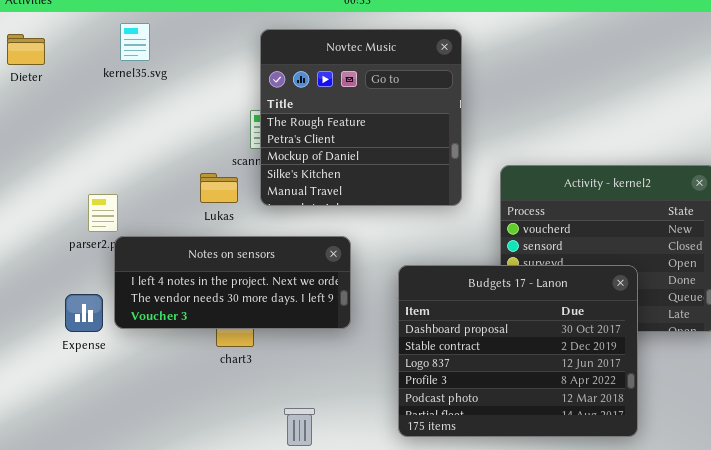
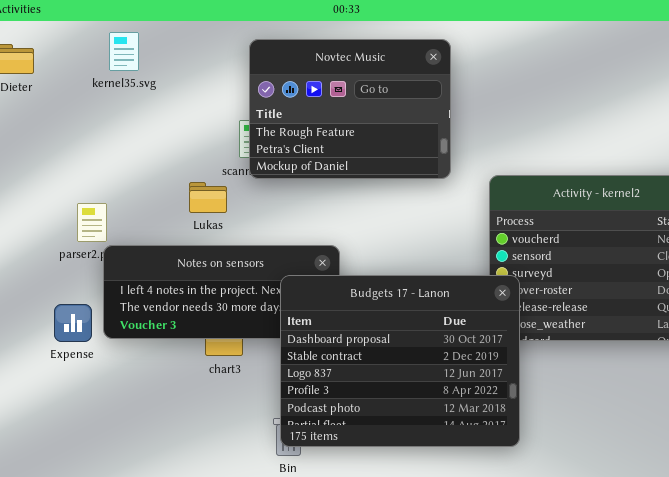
Novtec Music: [260,29,462,206] -> [249,39,451,179], resized
Budgets 17 - Lanon: [398,265,638,437] -> [280,275,520,447], moved

